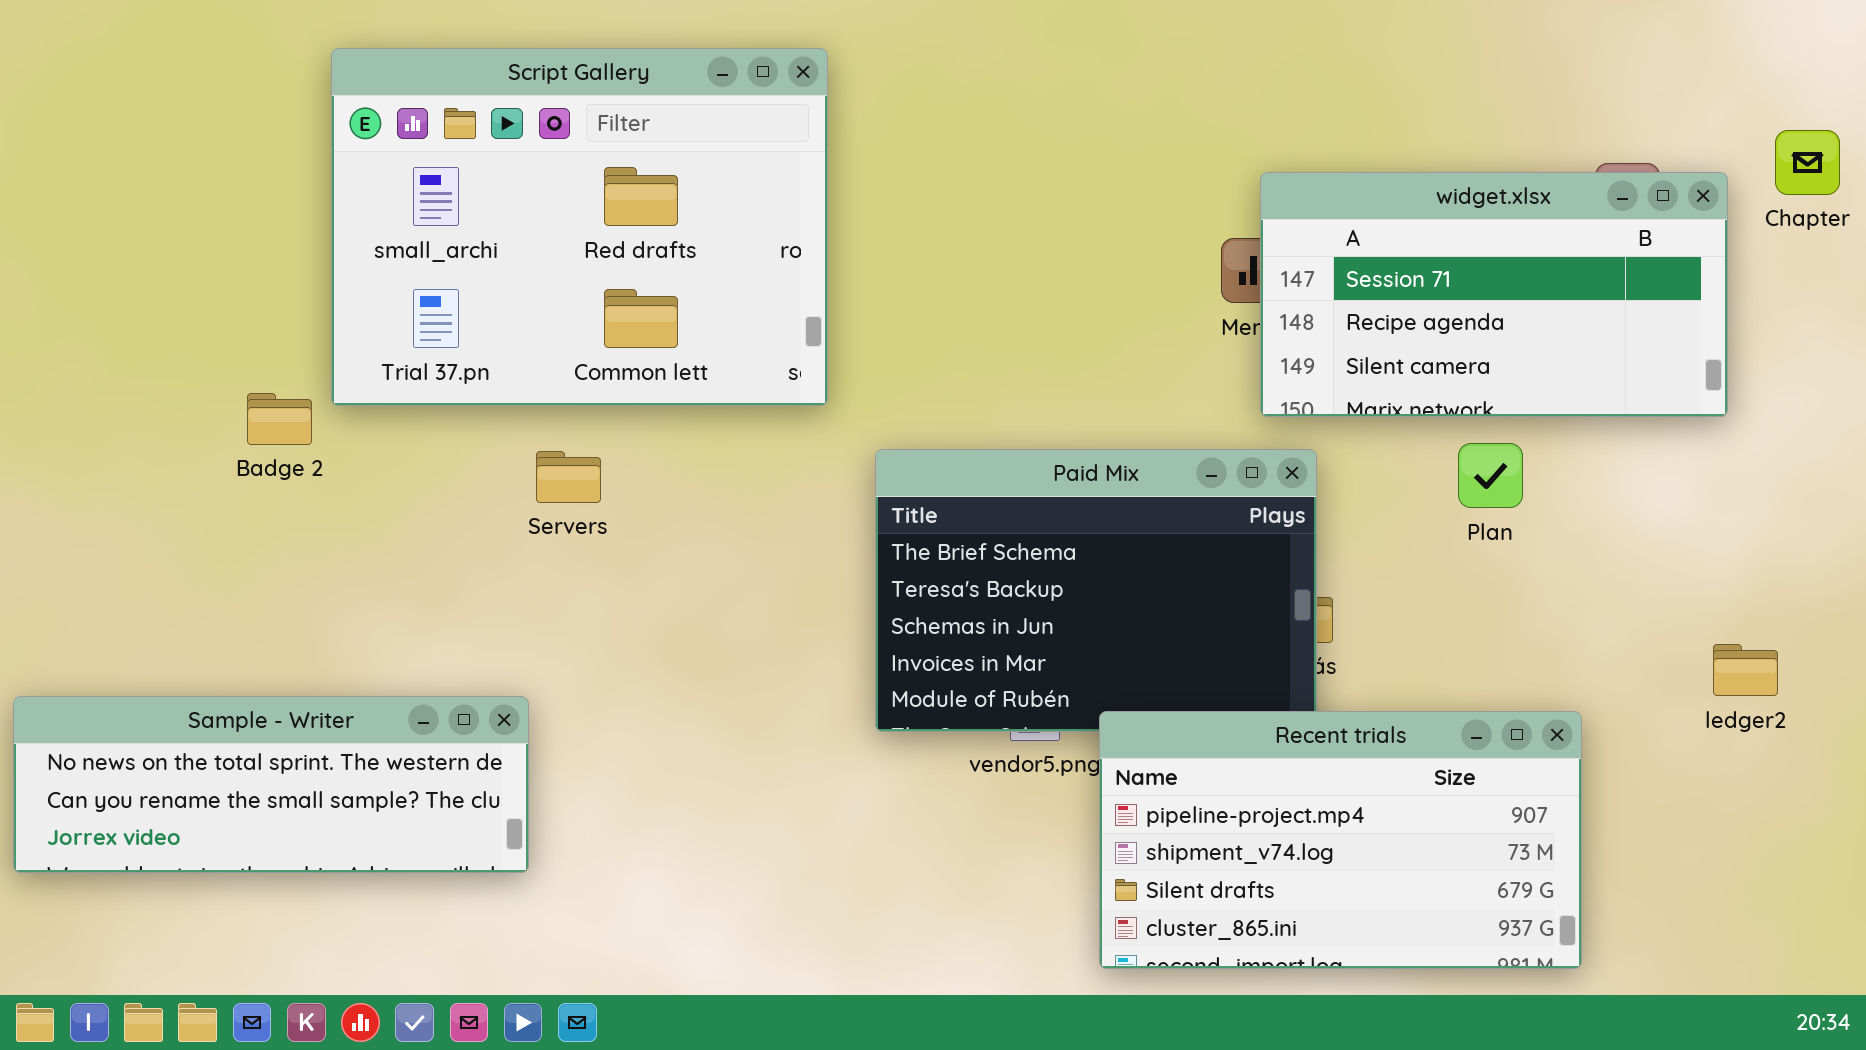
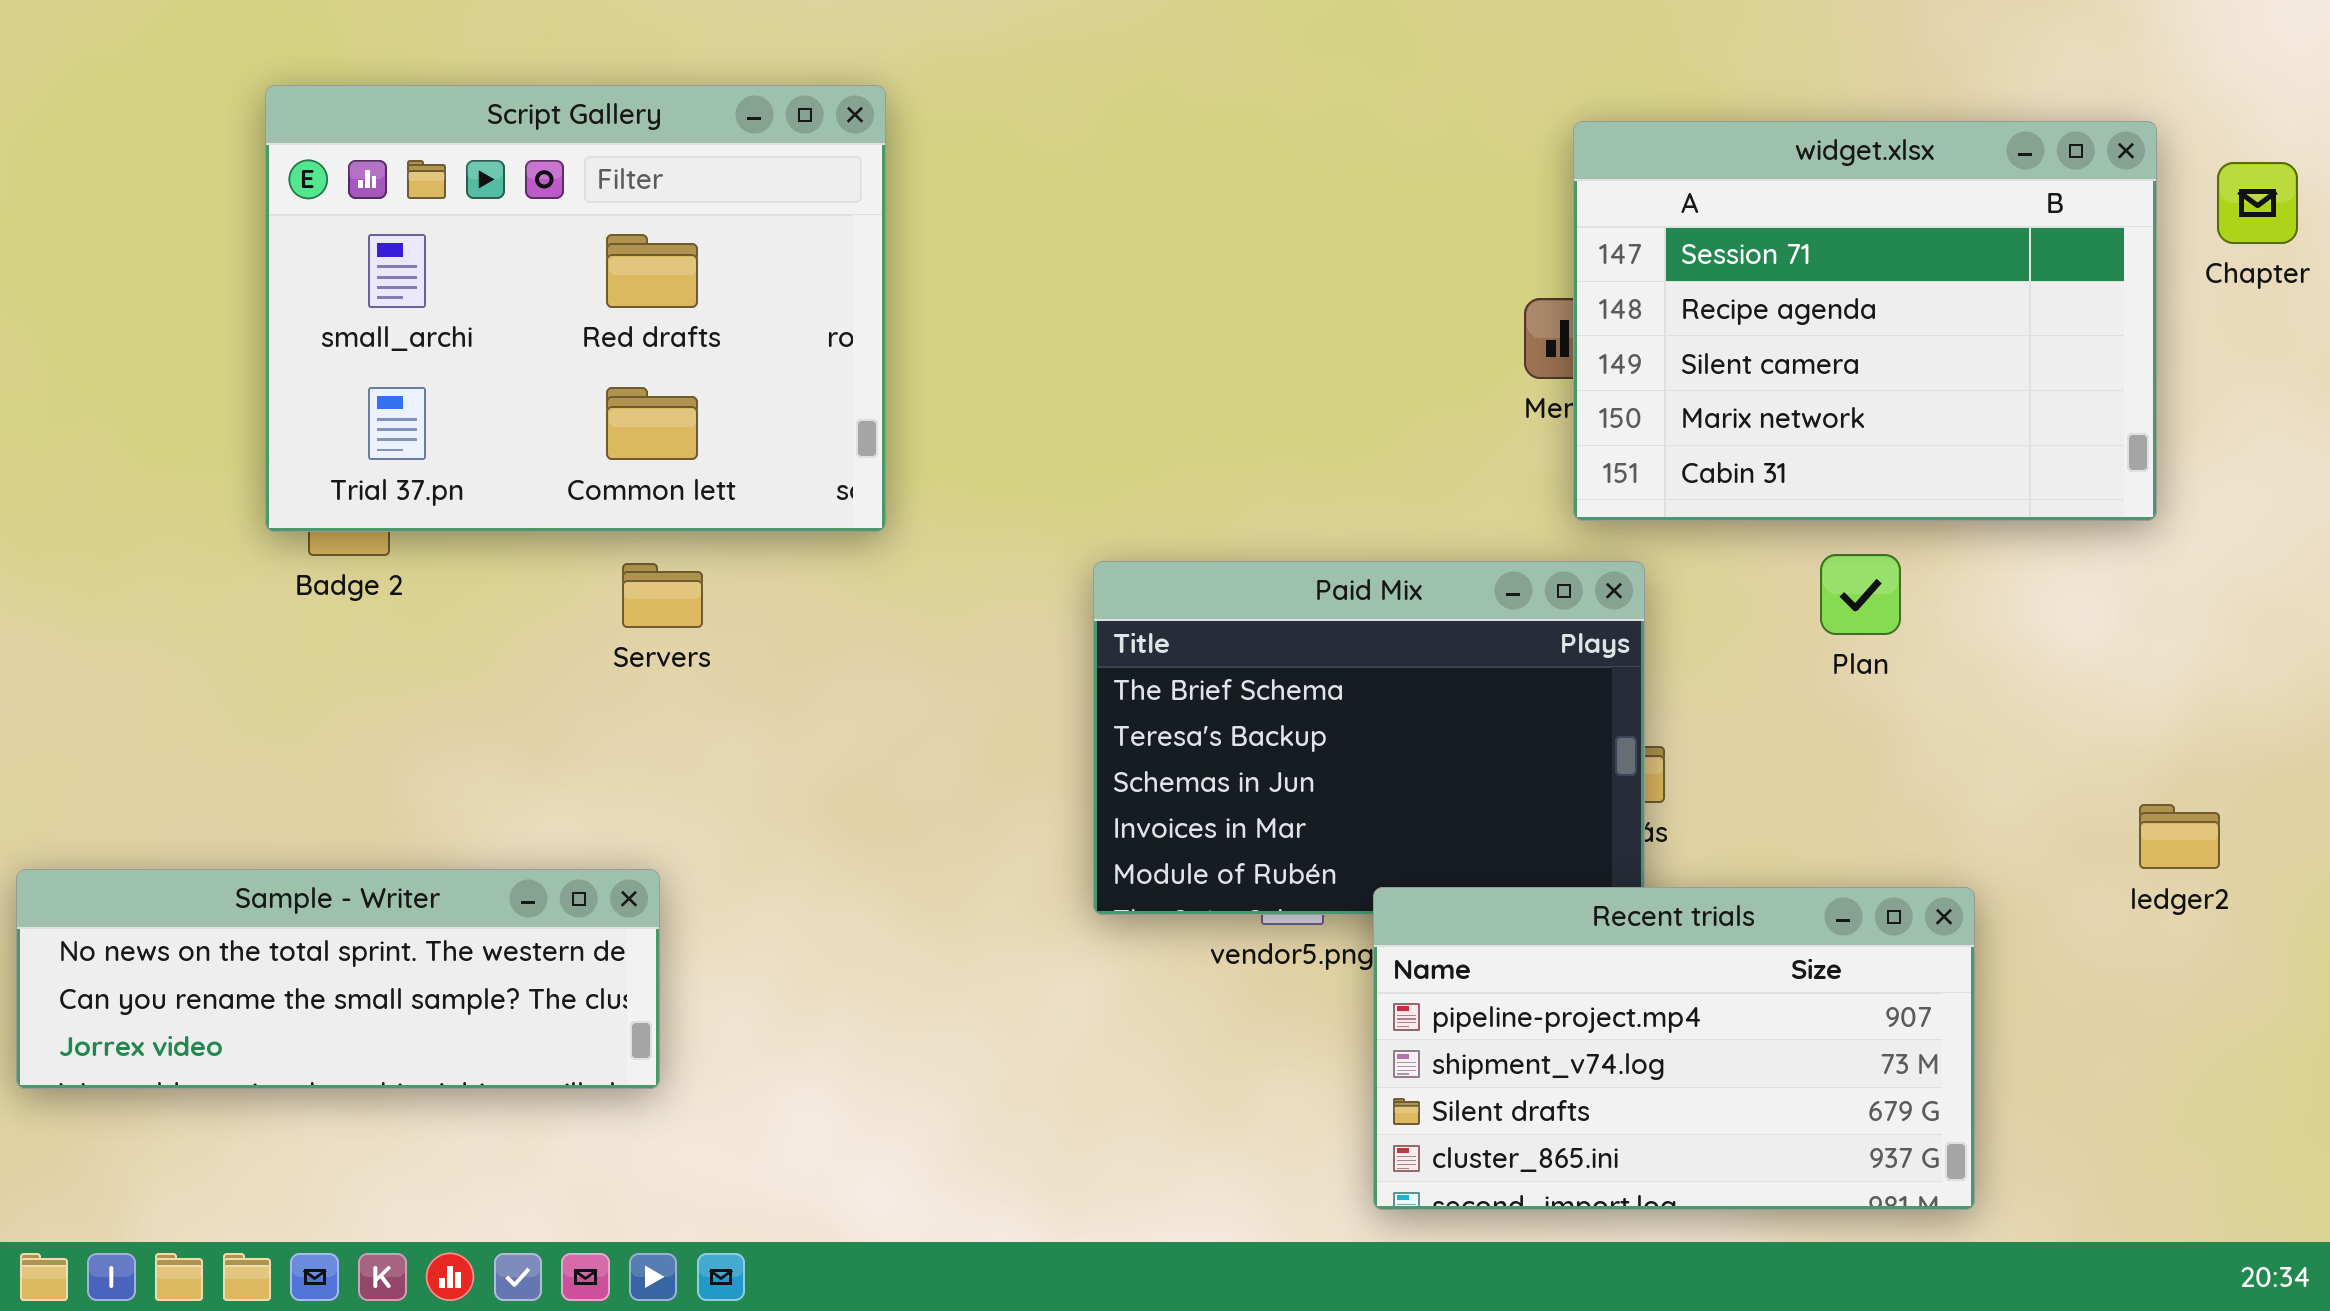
Script Gallery: [331,48,828,406] -> [265,85,886,532], moved
widget.xlsx: [1260,172,1728,417] -> [1573,121,2157,521], resized
Servers: [536,451,601,503] -> [622,563,703,628], moved

